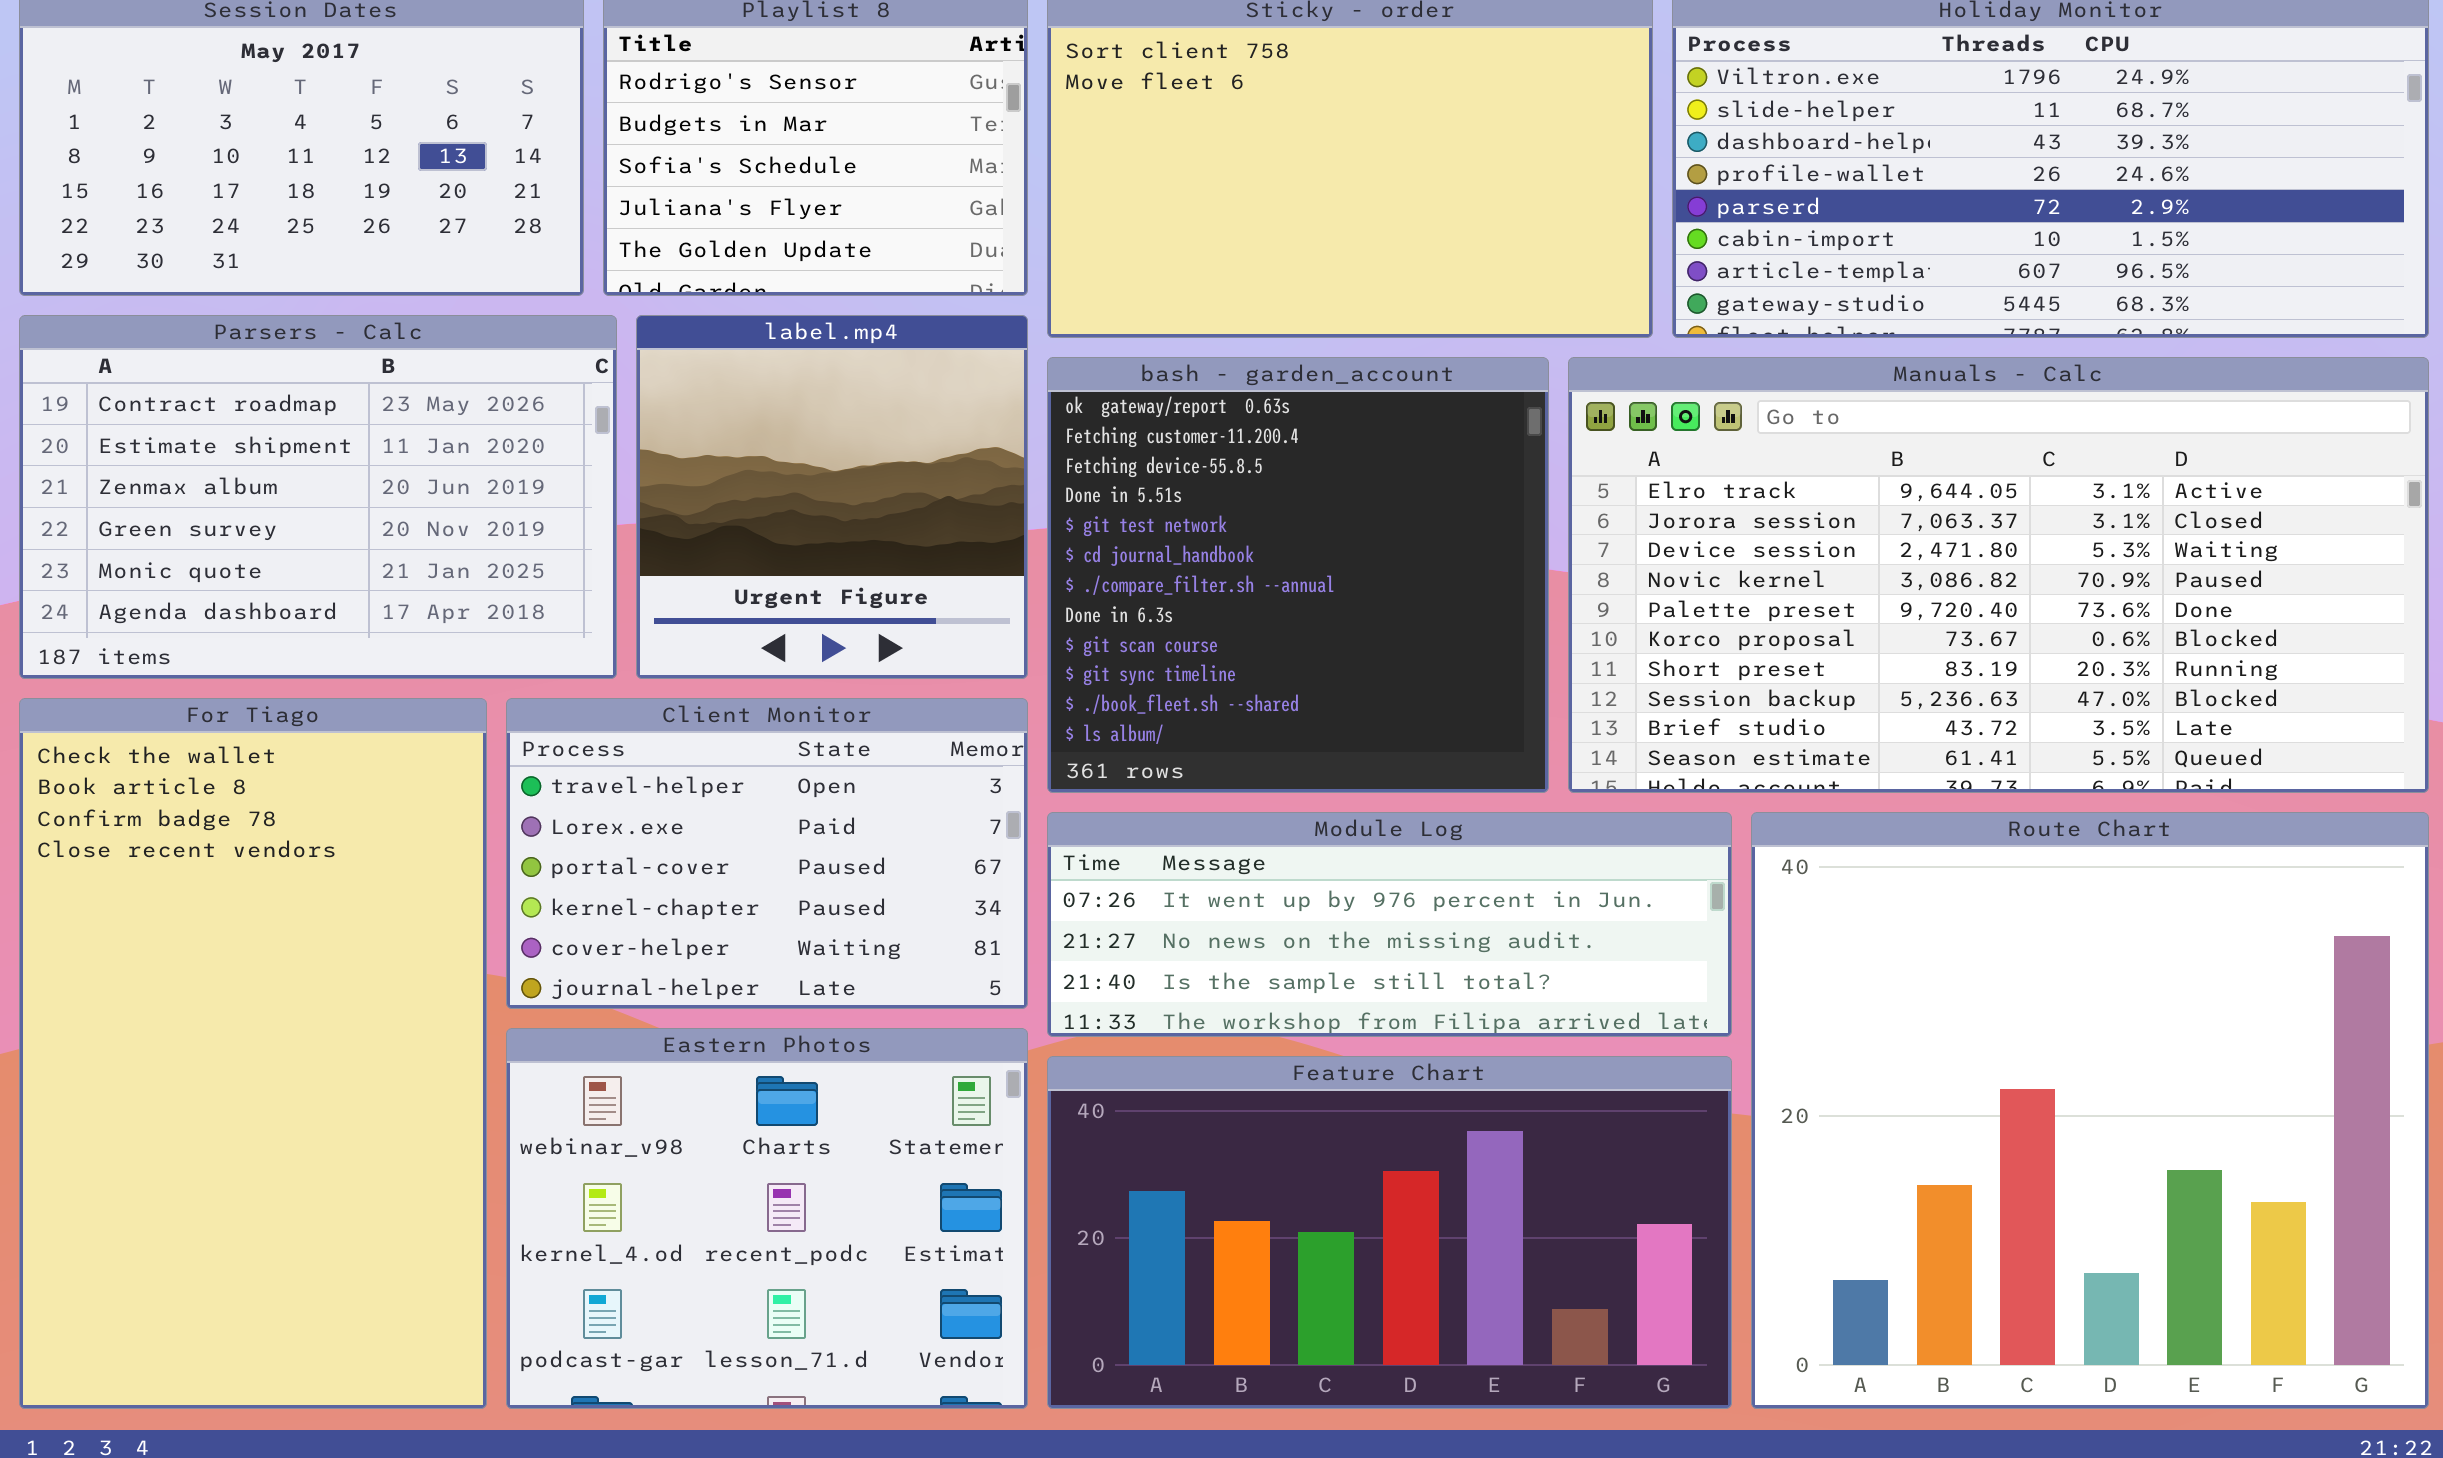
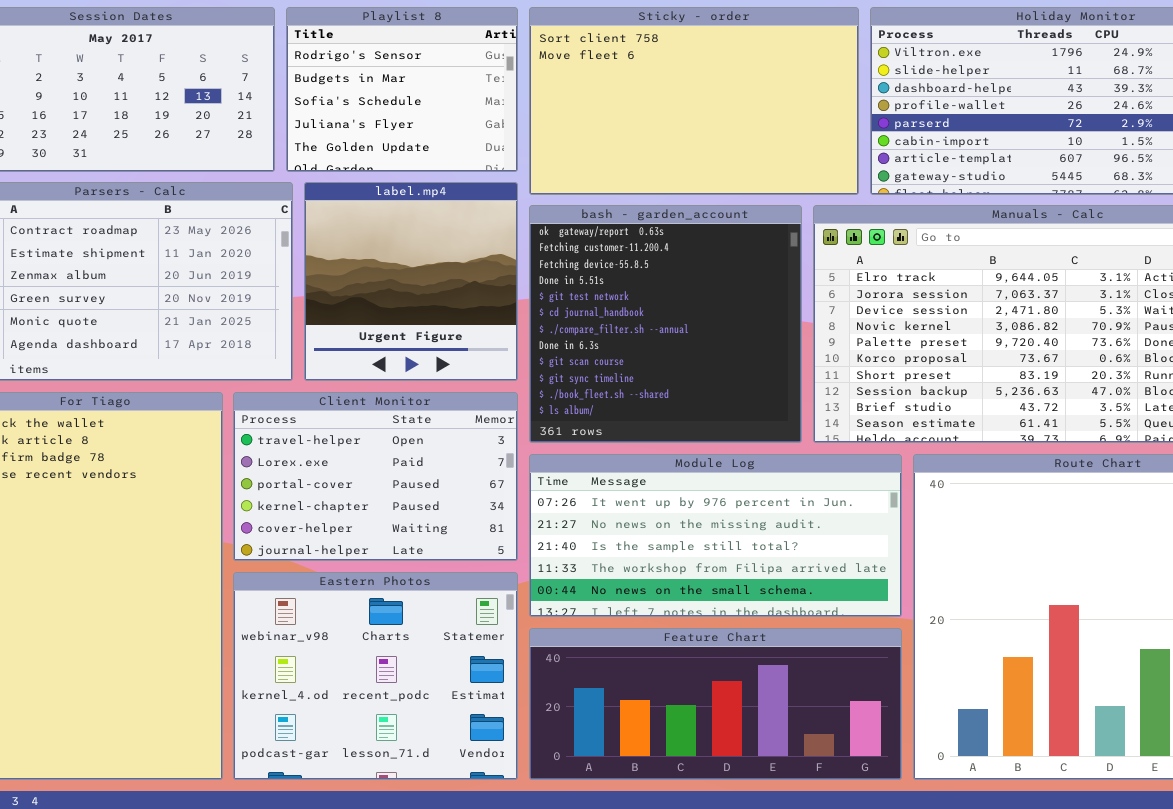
Module Log: [1047,812,1732,1037] -> [529,454,902,617], resized
Feature Chart: [1047,1056,1732,1409] -> [529,628,902,780], resized

